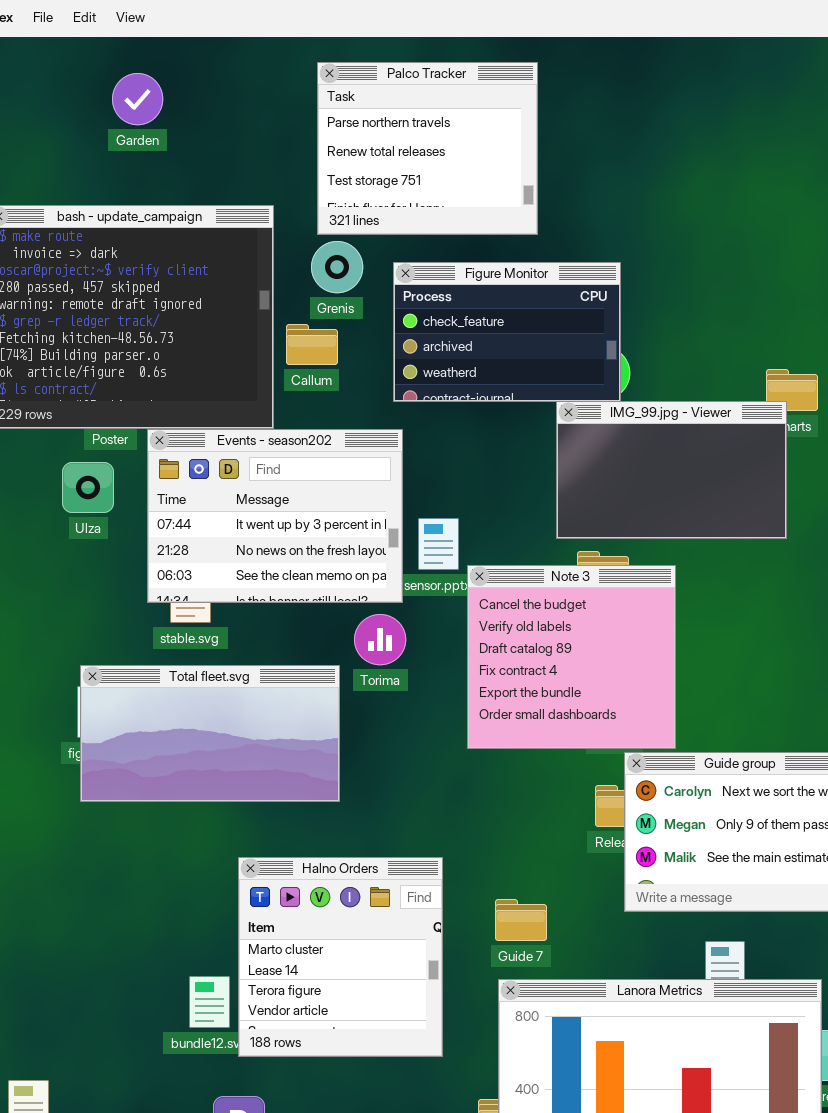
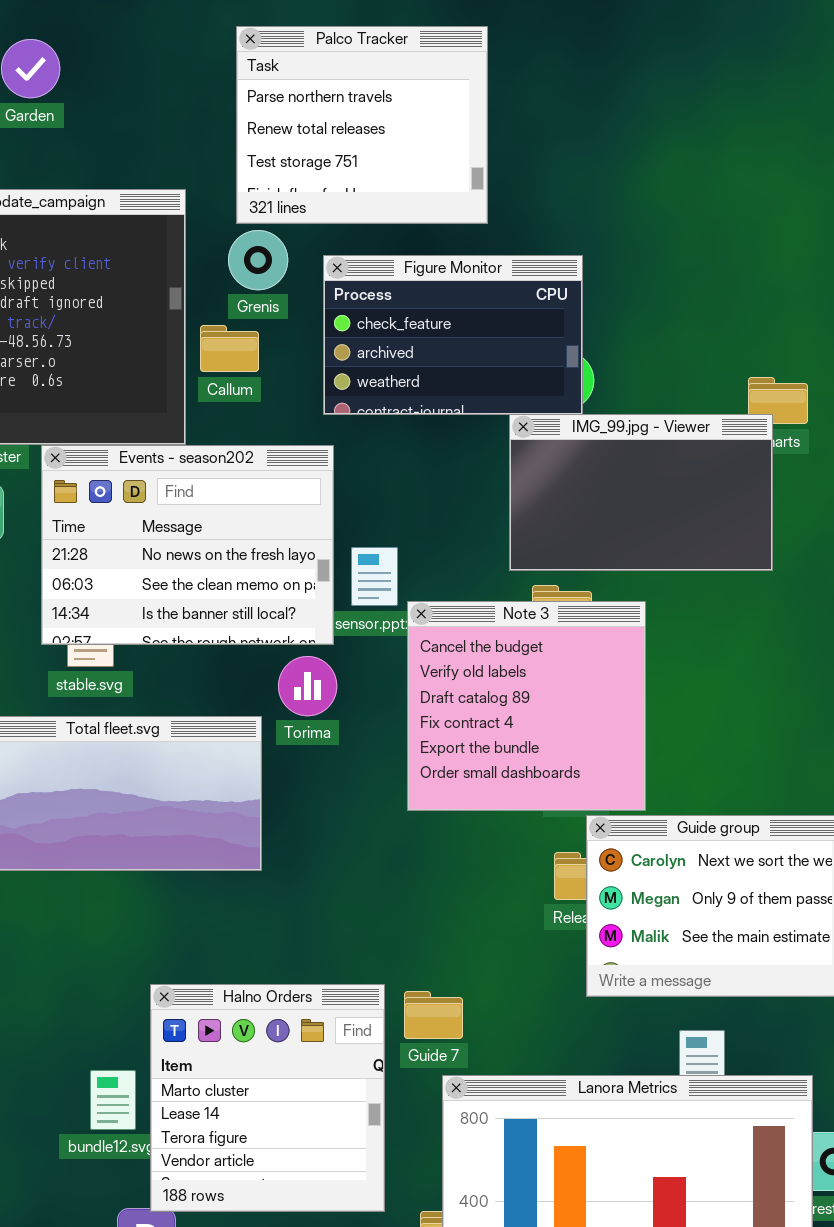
Events - season202: [147,429,403,603] -> [41,445,334,645], scrolled down 1 row
Halno Orders: [238,857,443,1057] -> [150,984,385,1212], moved
Guide 7: [495,899,547,941] -> [404,991,463,1039], moved

